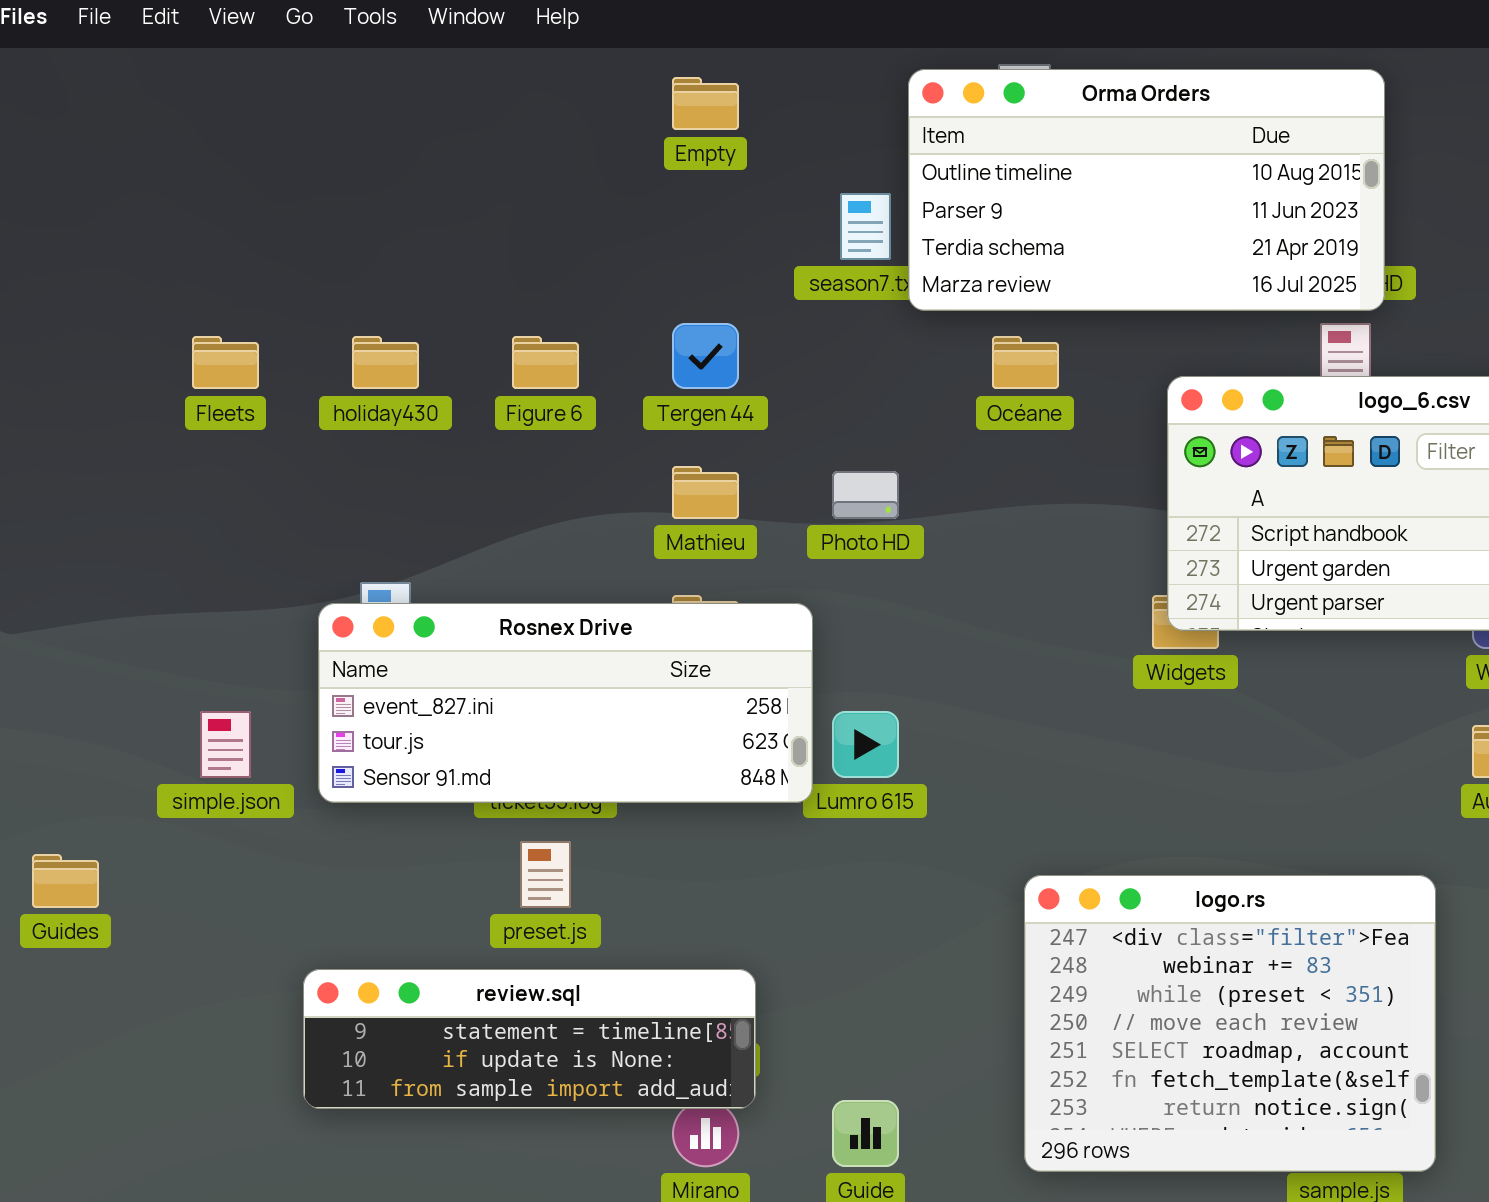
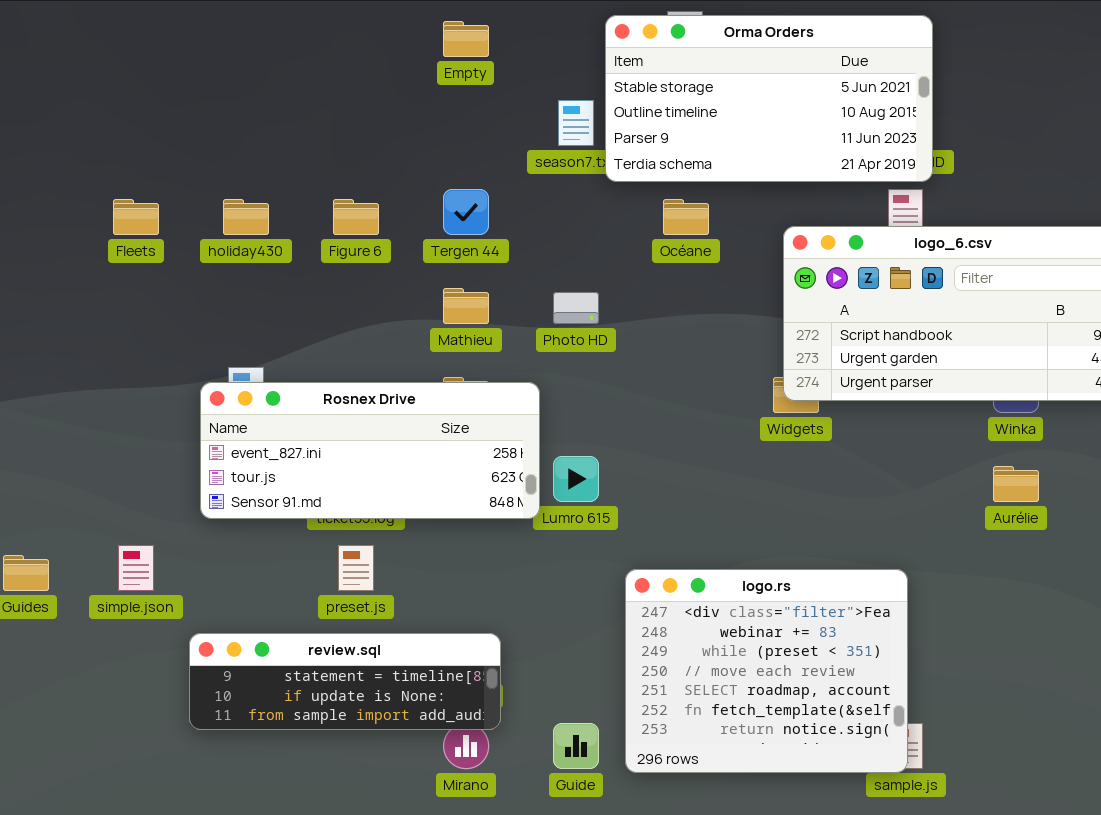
Orma Orders: [908,69,1385,311] -> [605,15,933,182], scrolled up 1 row
simple.json: [200,711,251,778] -> [118,545,154,591], moved
logo.rs: [1024,875,1436,1172] -> [625,569,908,773], moved

